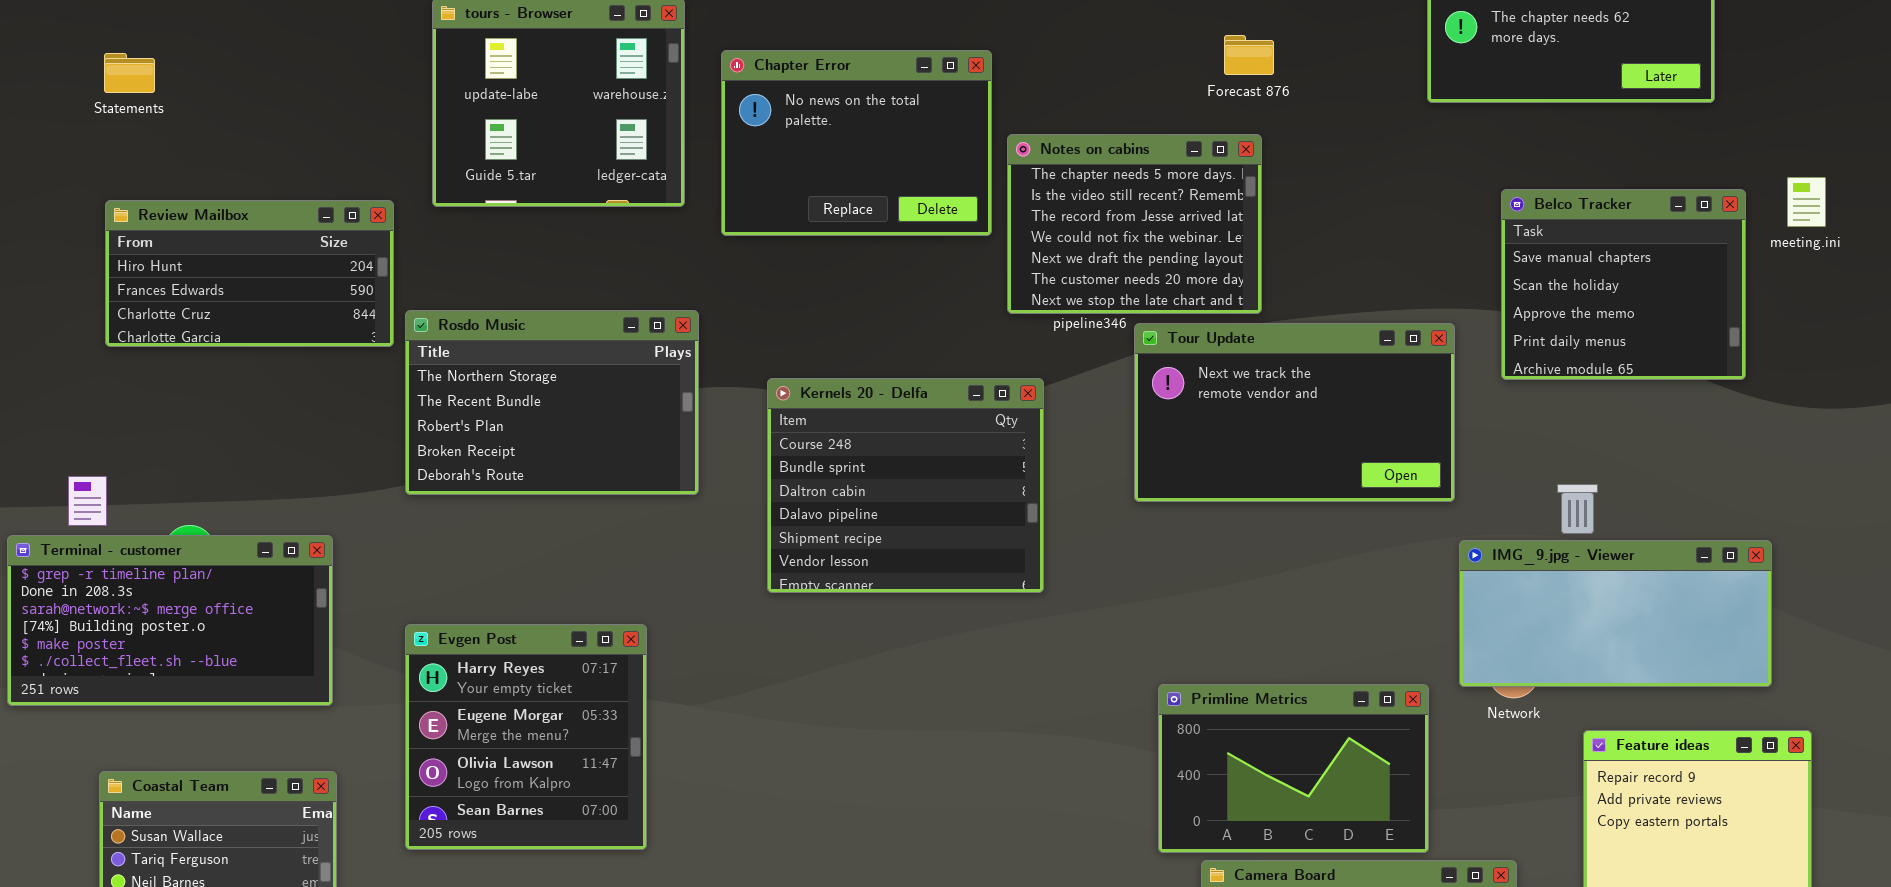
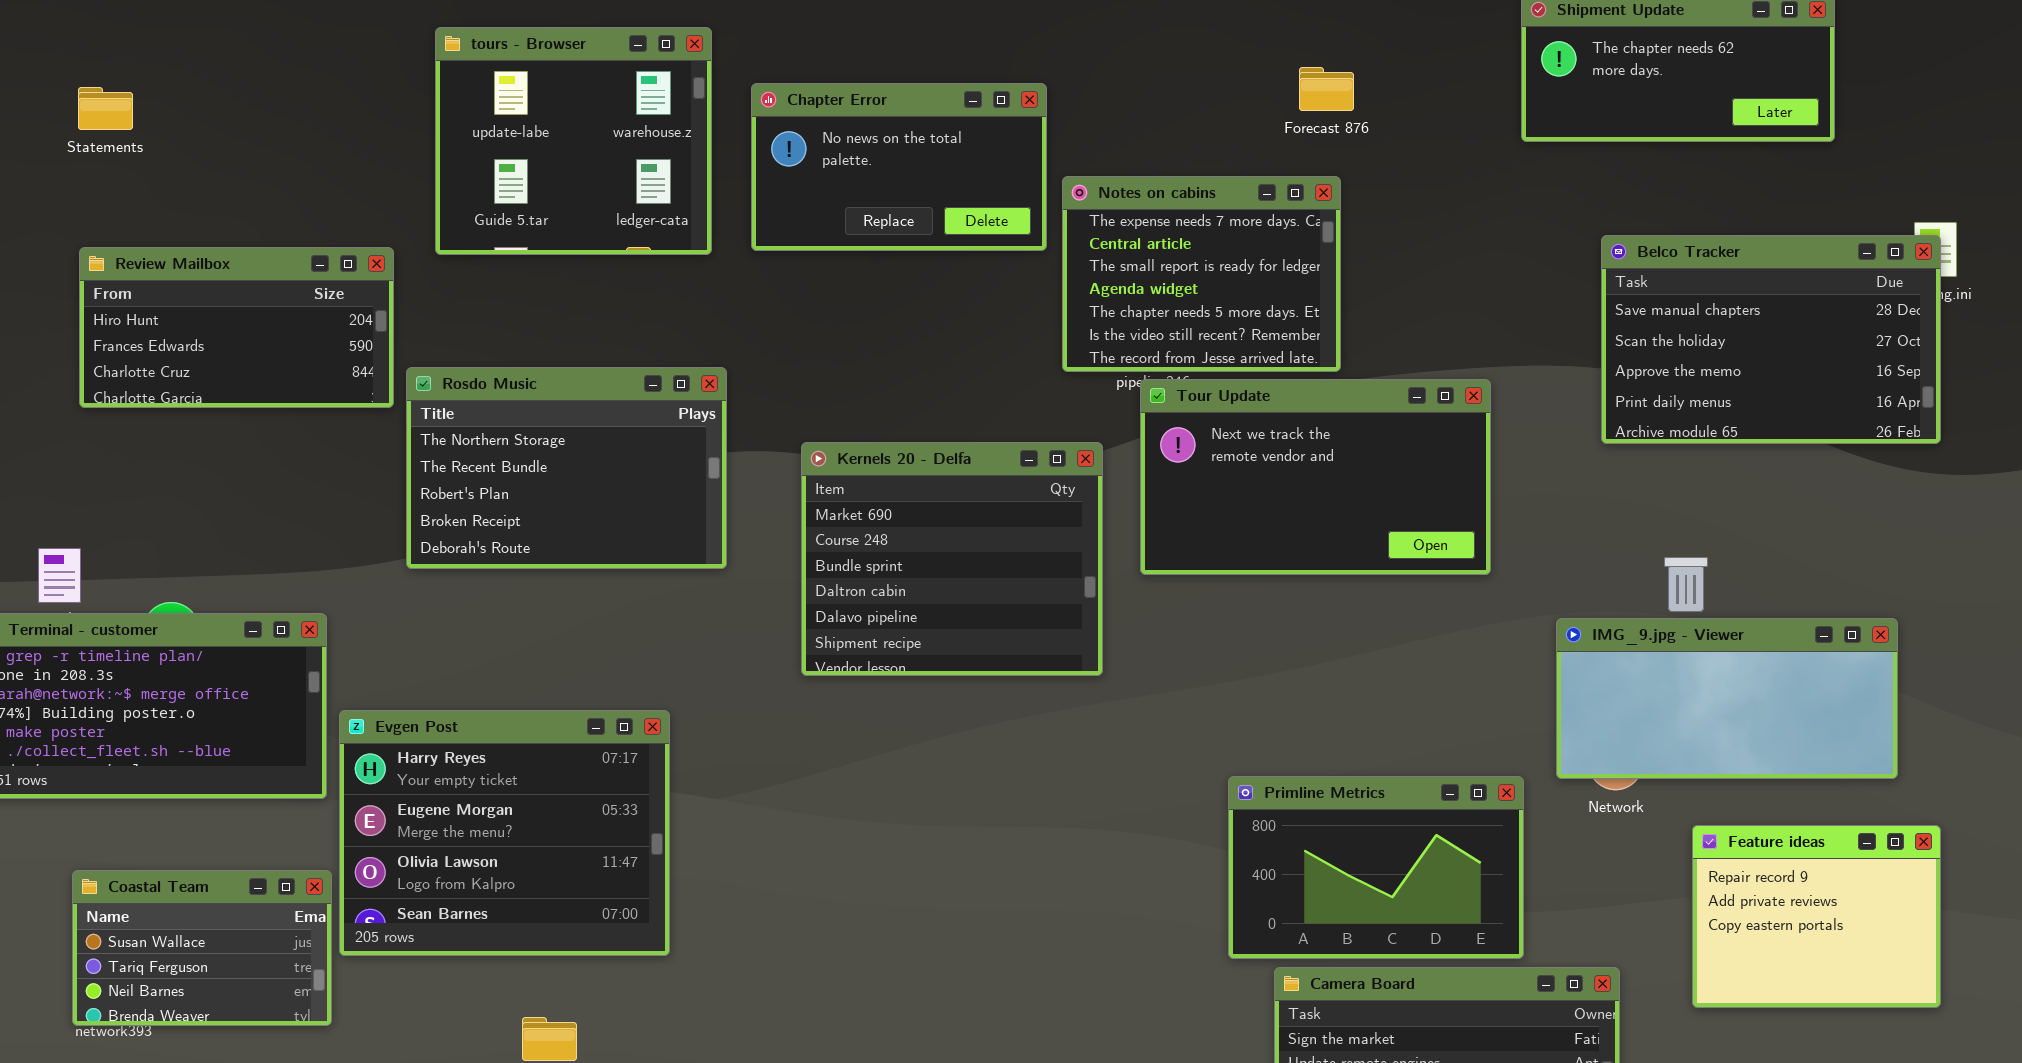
Chapter Error: [721,50,992,236] -> [751,83,1047,251], resized
Notes on cabins: [1007,134,1262,314] -> [1062,176,1341,372], scrolled up 4 rows
Belco Tracker: [1501,189,1746,380] -> [1601,235,1941,444], resized
Tour Update: [1134,323,1455,502] -> [1140,379,1491,575], moved
Kernels 20 - Delfa: [767,378,1044,593] -> [801,442,1103,676], scrolled up 1 row
Evgen Post: [405,624,647,850] -> [339,710,670,956], resized

